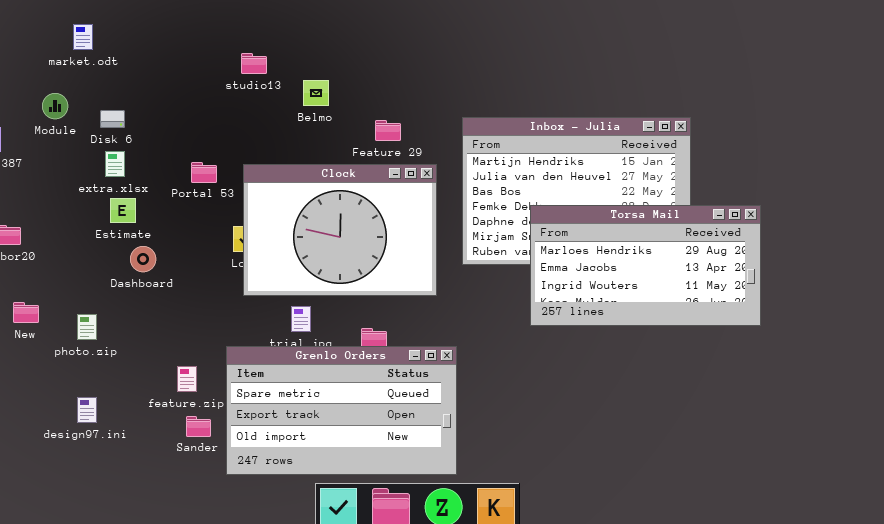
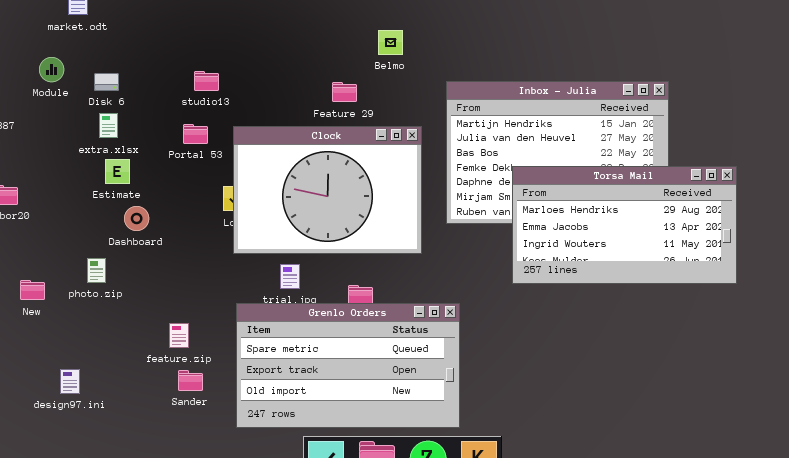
studio13: [241,53,267,74] -> [194,71,219,91], moved
Belmo: [303,80,329,106] -> [378,30,403,55], moved
Feature 29: [375,120,401,141] -> [332,82,357,102], moved
New: [13,302,39,323] -> [20,280,45,300], moved
photo.zip: [77,314,97,340] -> [87,258,106,283], moved
Grenlo Orders: [226,346,457,475] -> [236,303,460,428], moved
design97.ini: [77,397,97,423] -> [60,369,80,394], moved

